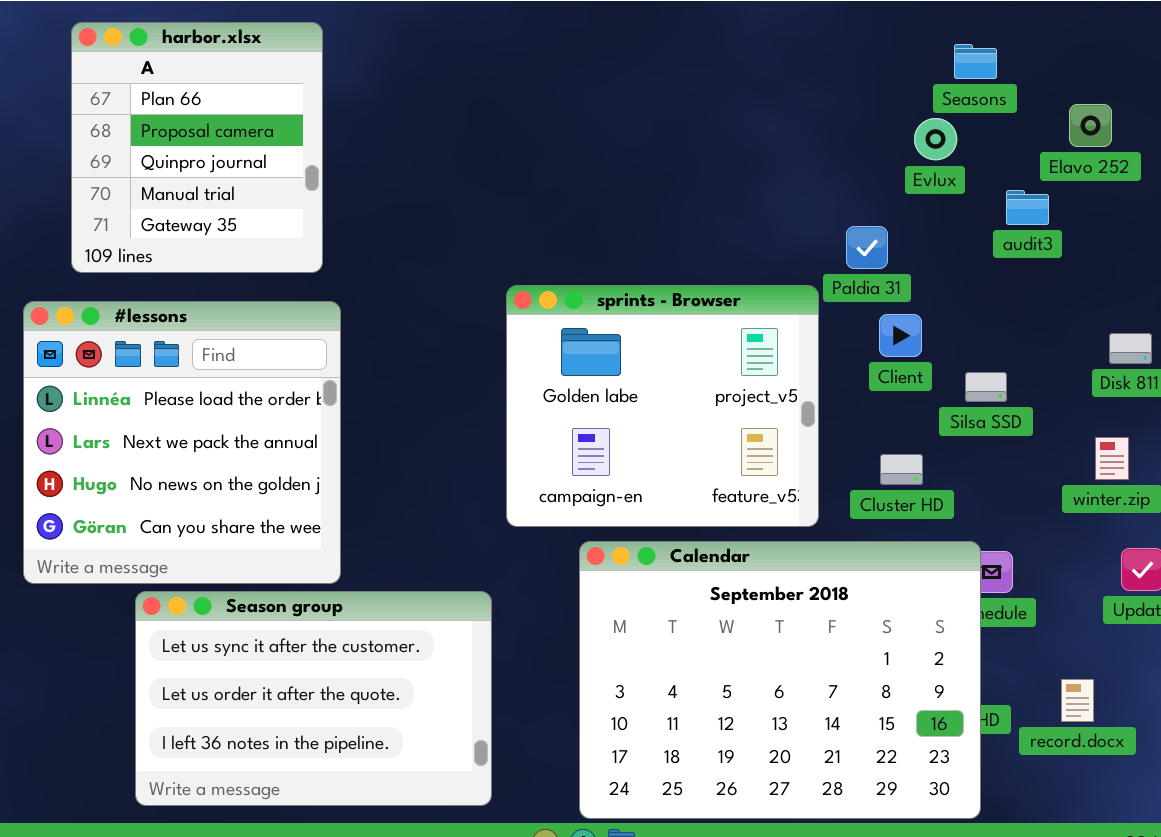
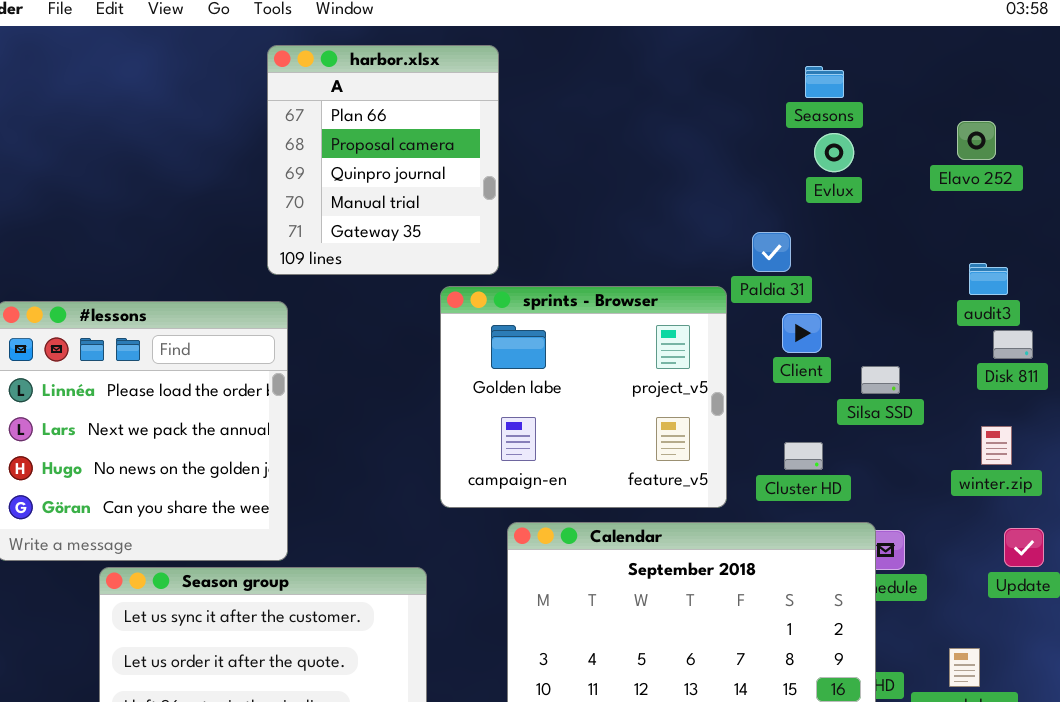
harbor.xlsx: [71,22,323,273] -> [267,45,499,275], moved
Seasons: [954,44,997,79] -> [805,66,844,98], moved
audit3: [1006,190,1049,225] -> [969,263,1008,295], moved

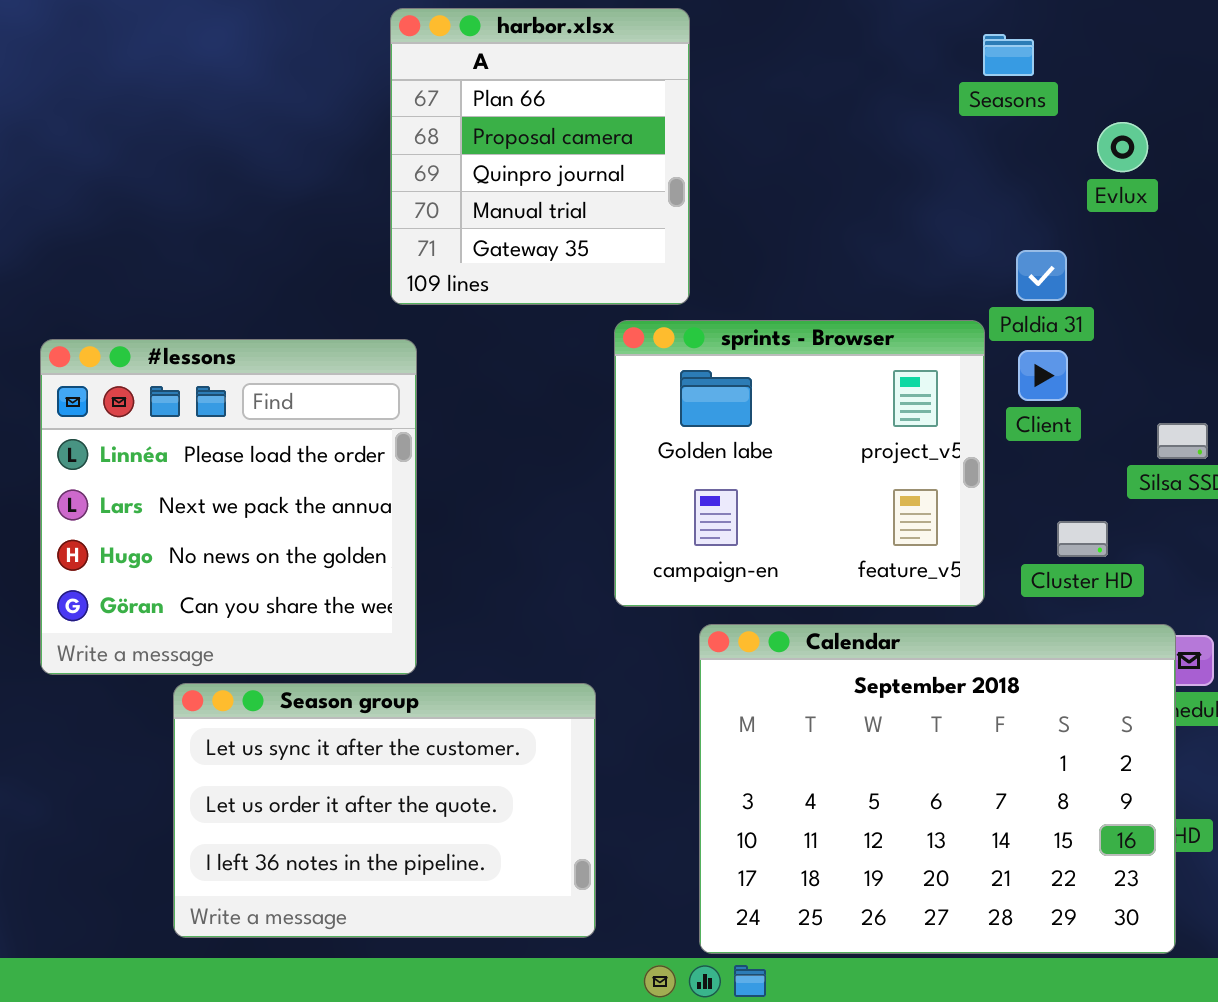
Seasons: [805,66,844,98] -> [983,34,1034,76], moved
Client: [782,313,822,353] -> [1018,350,1068,401], moved

